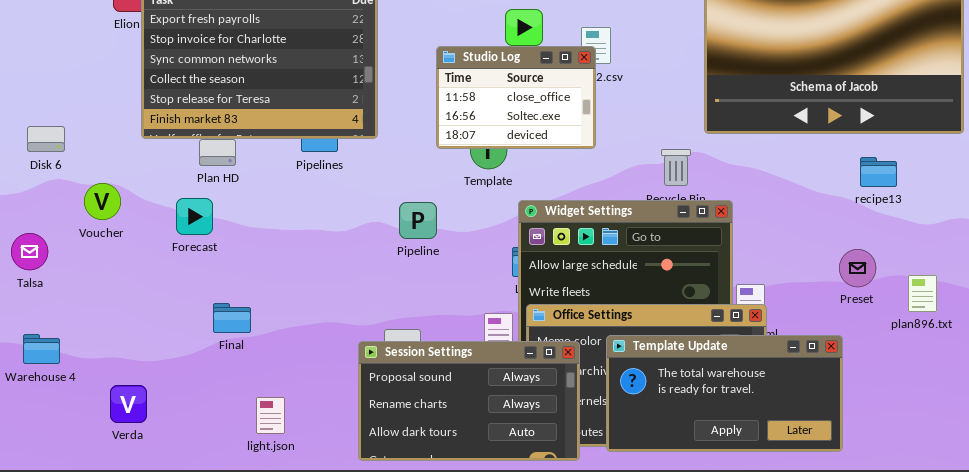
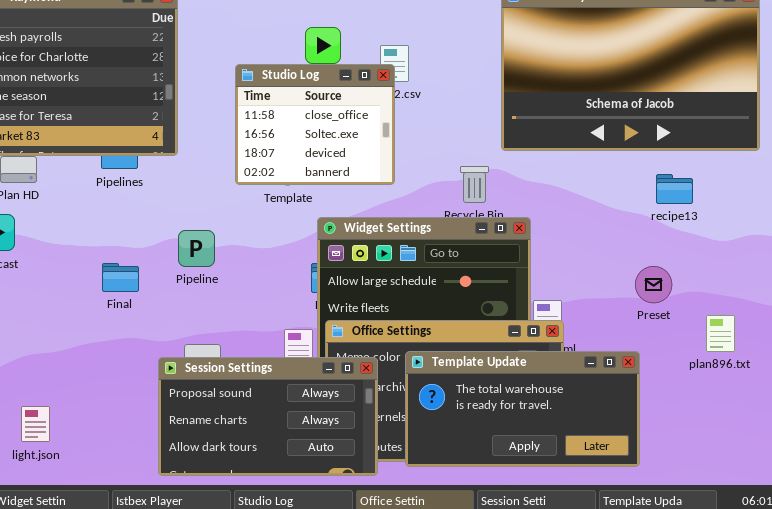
Studio Log: [436,46,596,149] -> [235,64,395,185], resized
Pipeline: [399,202,437,239] -> [178,230,215,267], moved
plan896.txt: [908,275,937,312] -> [706,315,735,352], moved
Final: [213,303,251,333] -> [102,263,139,292], moved
light.json: [256,397,285,434] -> [21,406,50,442], moved

